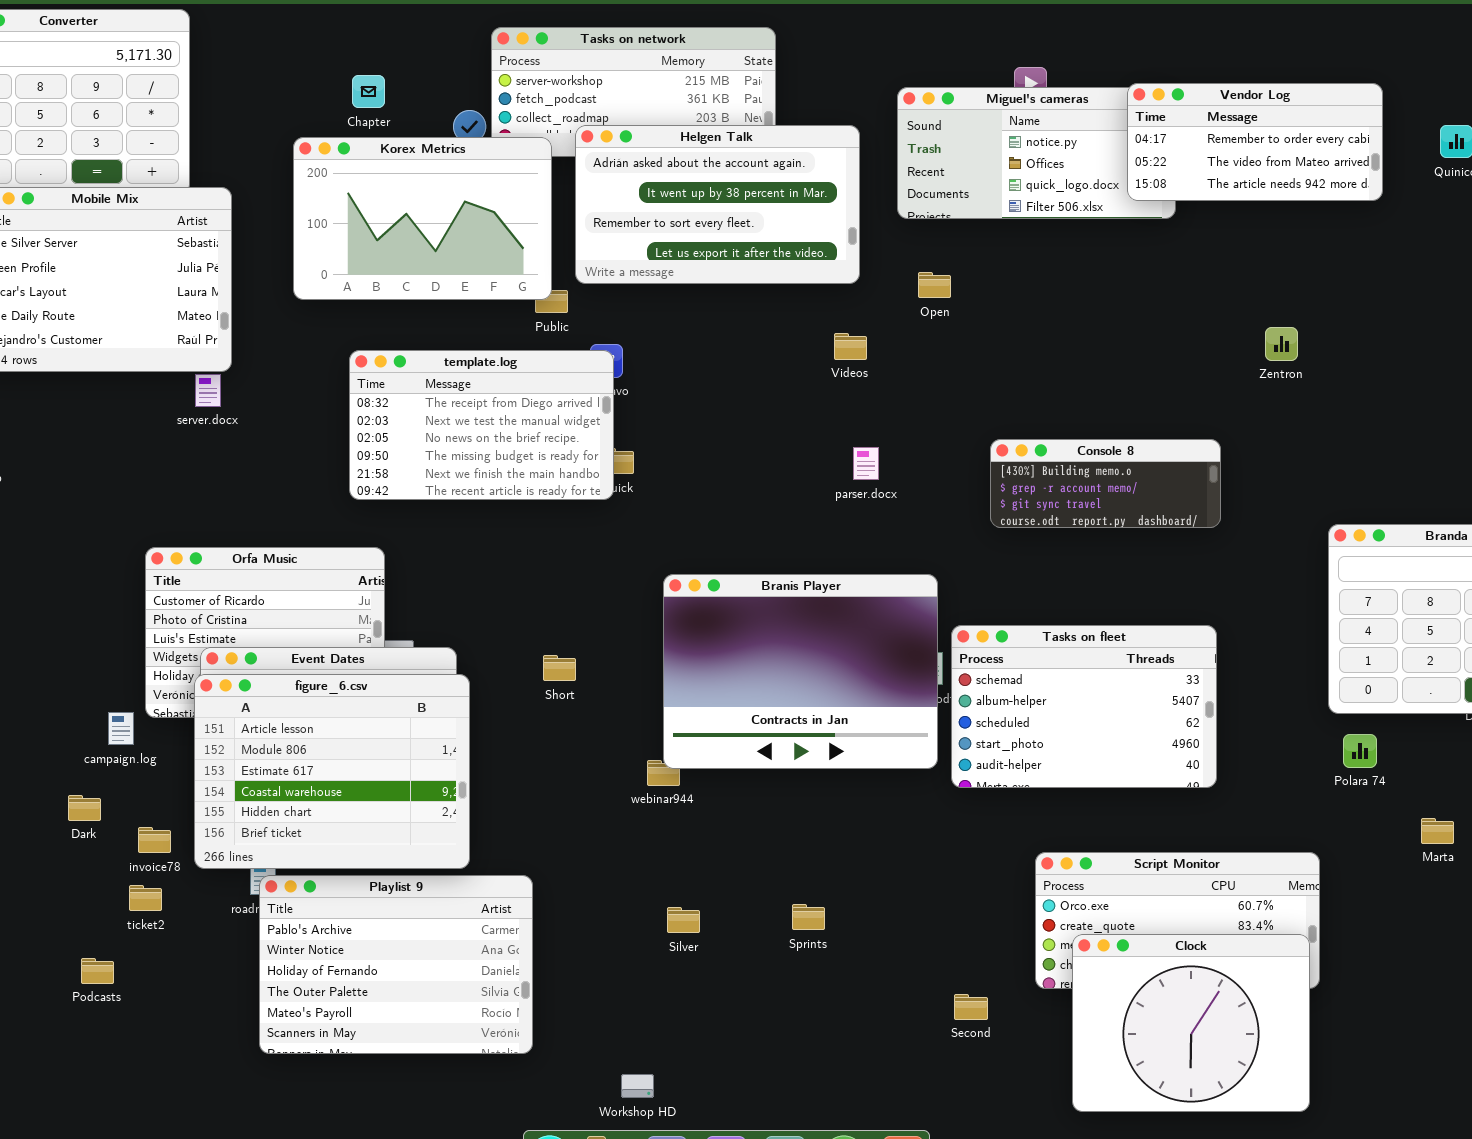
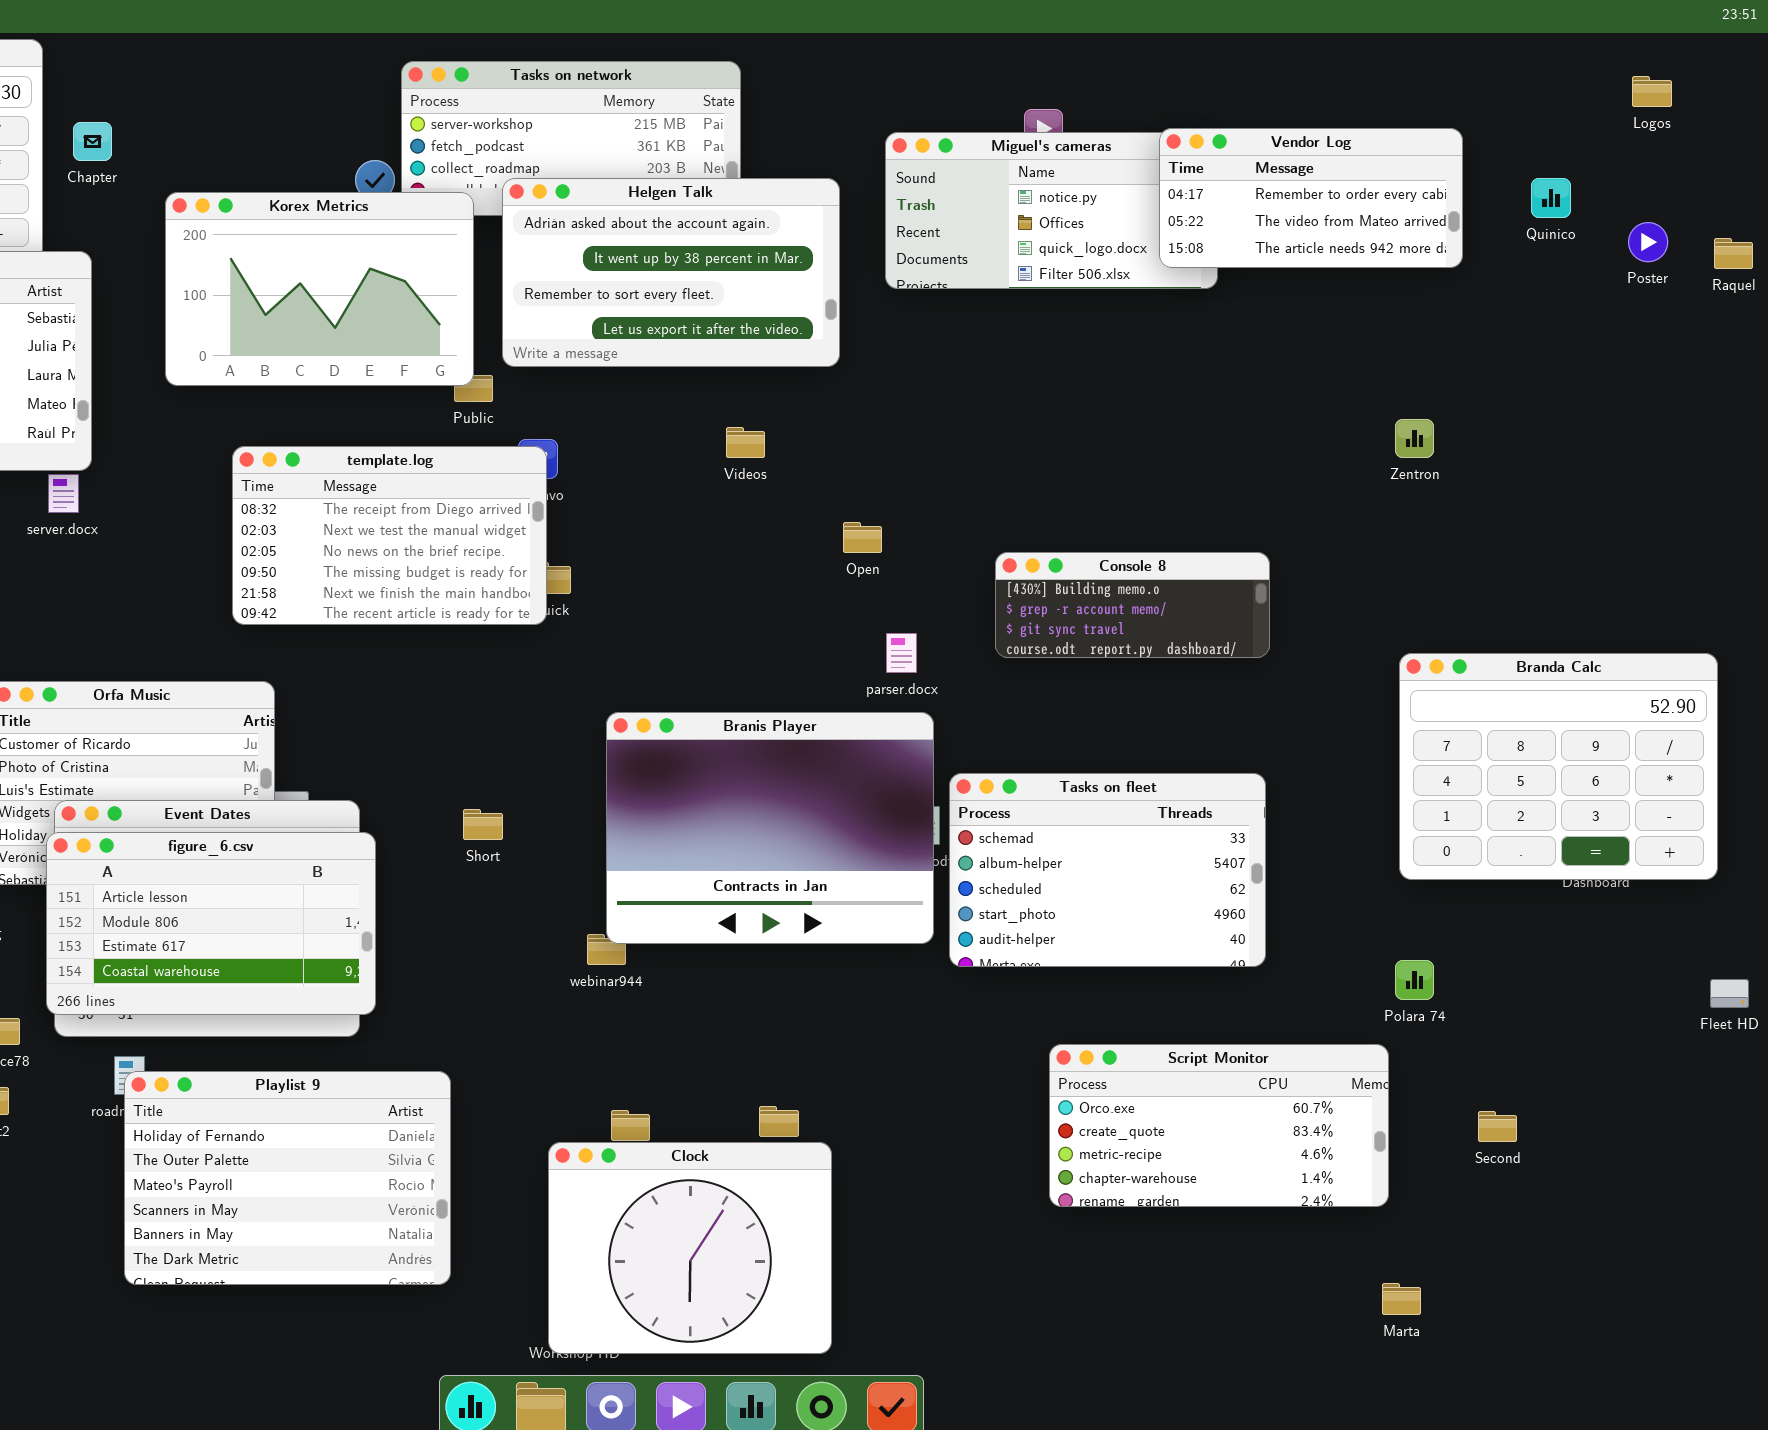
Chapter: [352,75,385,108] -> [73,122,112,161], moved
Open: [918,272,951,298] -> [843,522,882,553], moved
Zentron: [1265,327,1298,361] -> [1395,419,1434,458], moved
Videos: [834,333,867,360] -> [726,427,765,458], moved
parser.docx: [853,447,879,480] -> [886,633,917,673], moved
figure_6.csv: [194,674,470,869] -> [46,832,376,1015], resized
Polara 74: [1343,734,1377,768] -> [1395,960,1434,1000], moved
Marta: [1421,818,1454,844] -> [1382,1283,1421,1315], moved
Playlist 9: [259,875,533,1054] -> [124,1071,451,1285], scrolled down 2 rows
Clock: [1072,934,1310,1112] -> [548,1142,832,1354], moved
Second: [954,994,988,1020] -> [1478,1111,1517,1142], moved

